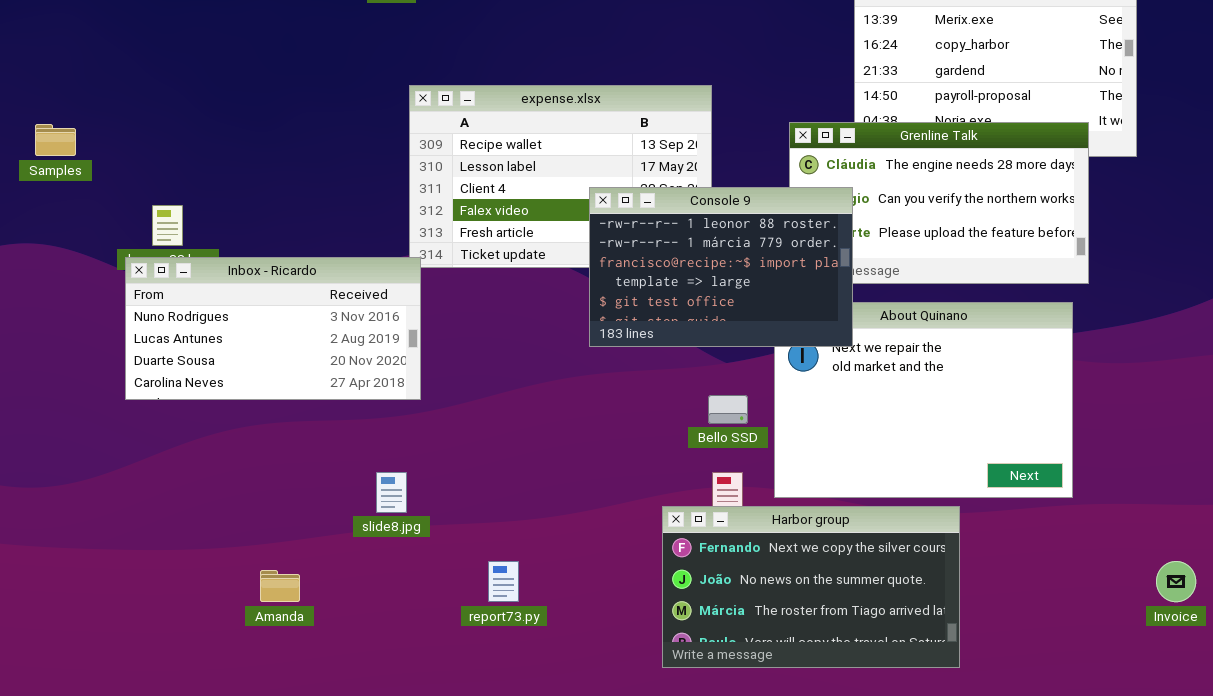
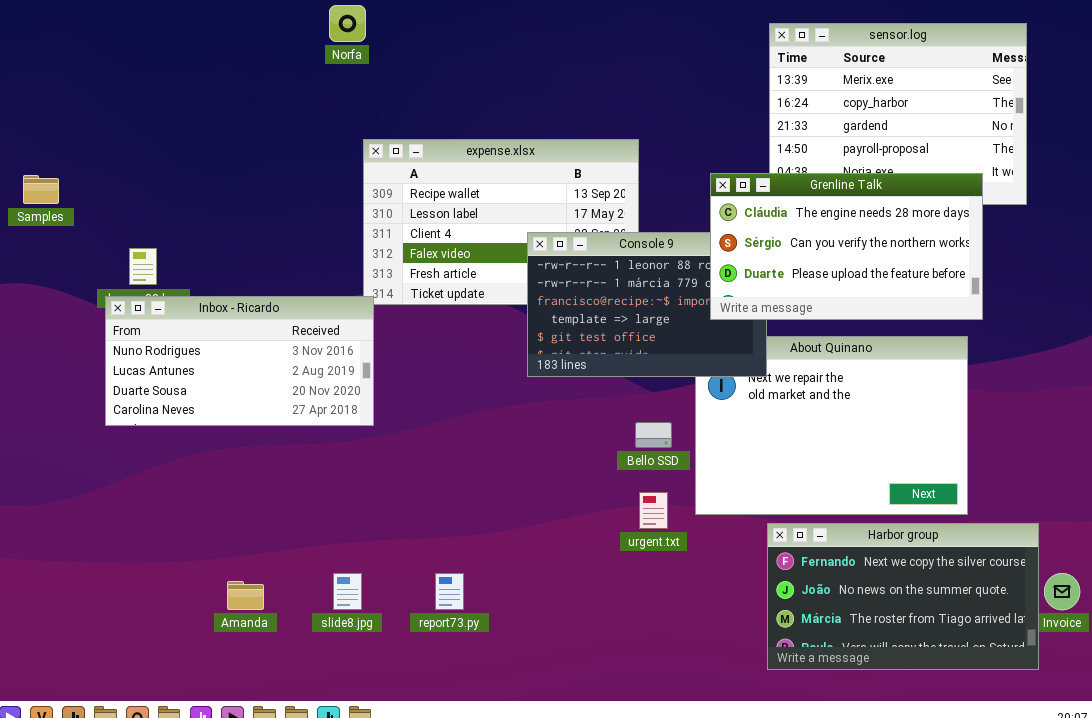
Grenline Talk: [789,122,1089,284] -> [710,173,983,320], raised
slide8.jpg: [376,472,407,513] -> [333,573,362,610], moved
Harbor group: [662,506,960,668] -> [767,523,1039,670], moved

